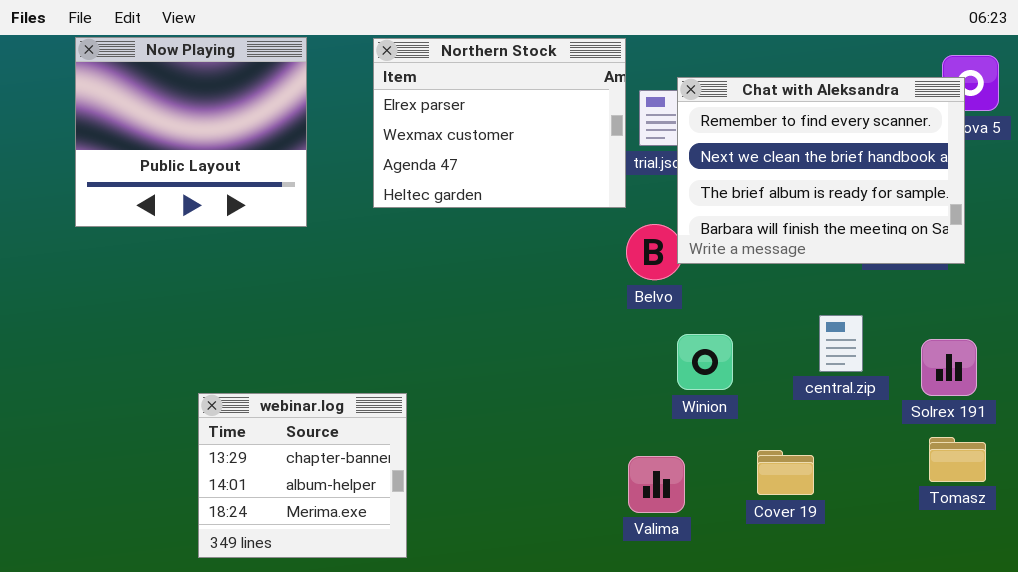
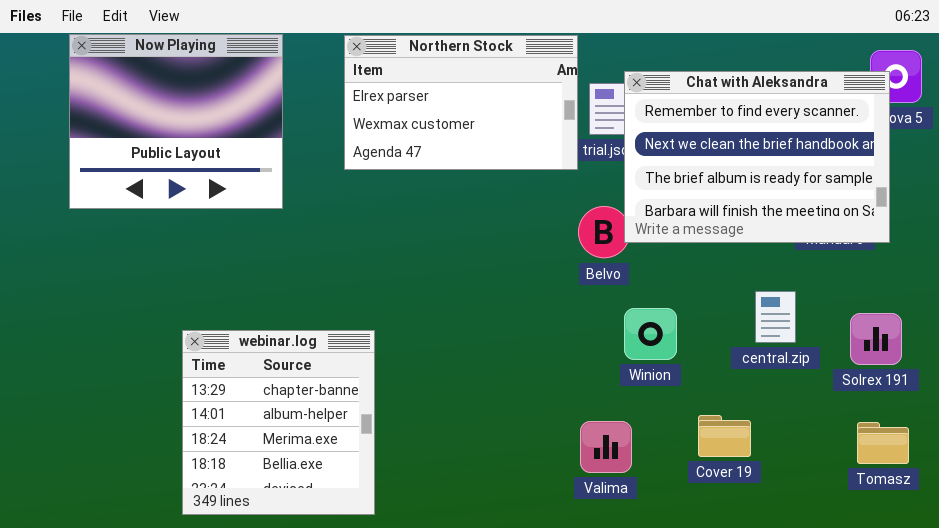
Northern Stock: [373,38,626,208] -> [344,35,578,170], resized
webinar.log: [198,393,407,558] -> [182,330,375,515], resized
Tomasz: [929,437,986,482] -> [857,422,909,464], moved

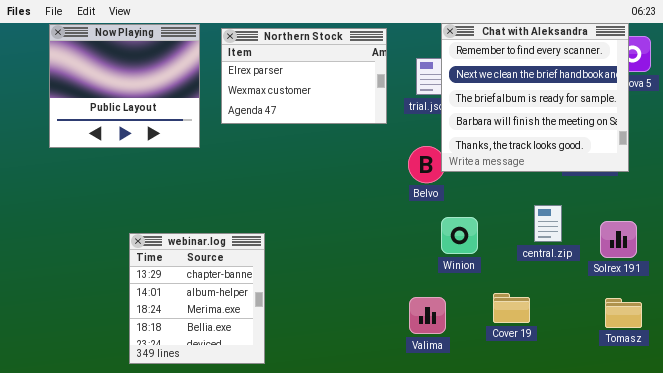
Northern Stock: [344,35,578,170] -> [221,28,387,124], moved
Chat with Aleksandra: [624,71,890,243] -> [441,23,629,172], resized

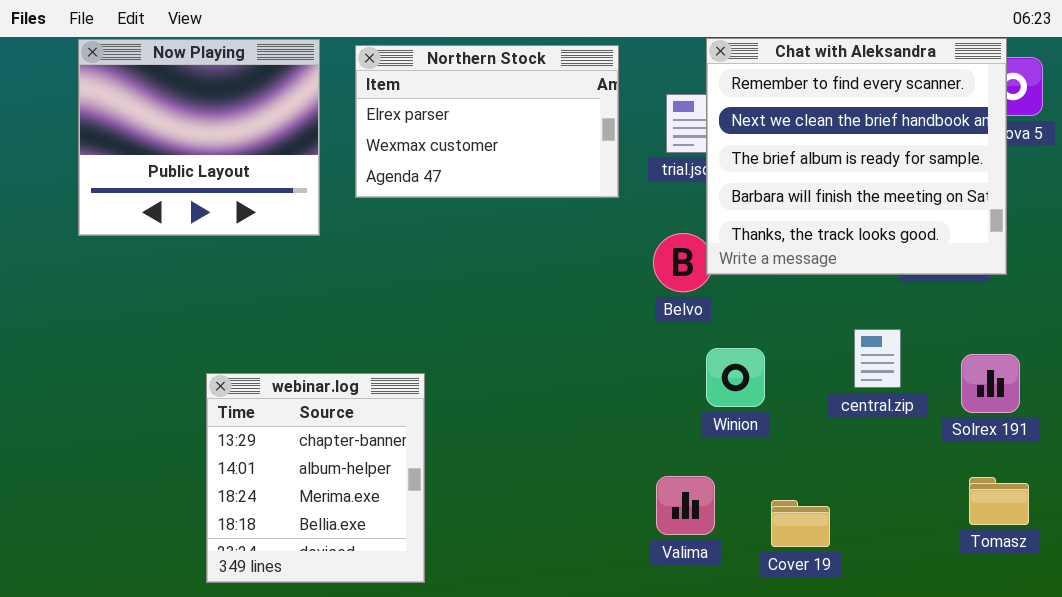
Cover 19: [493,293,530,323] -> [771,500,830,547], moved

